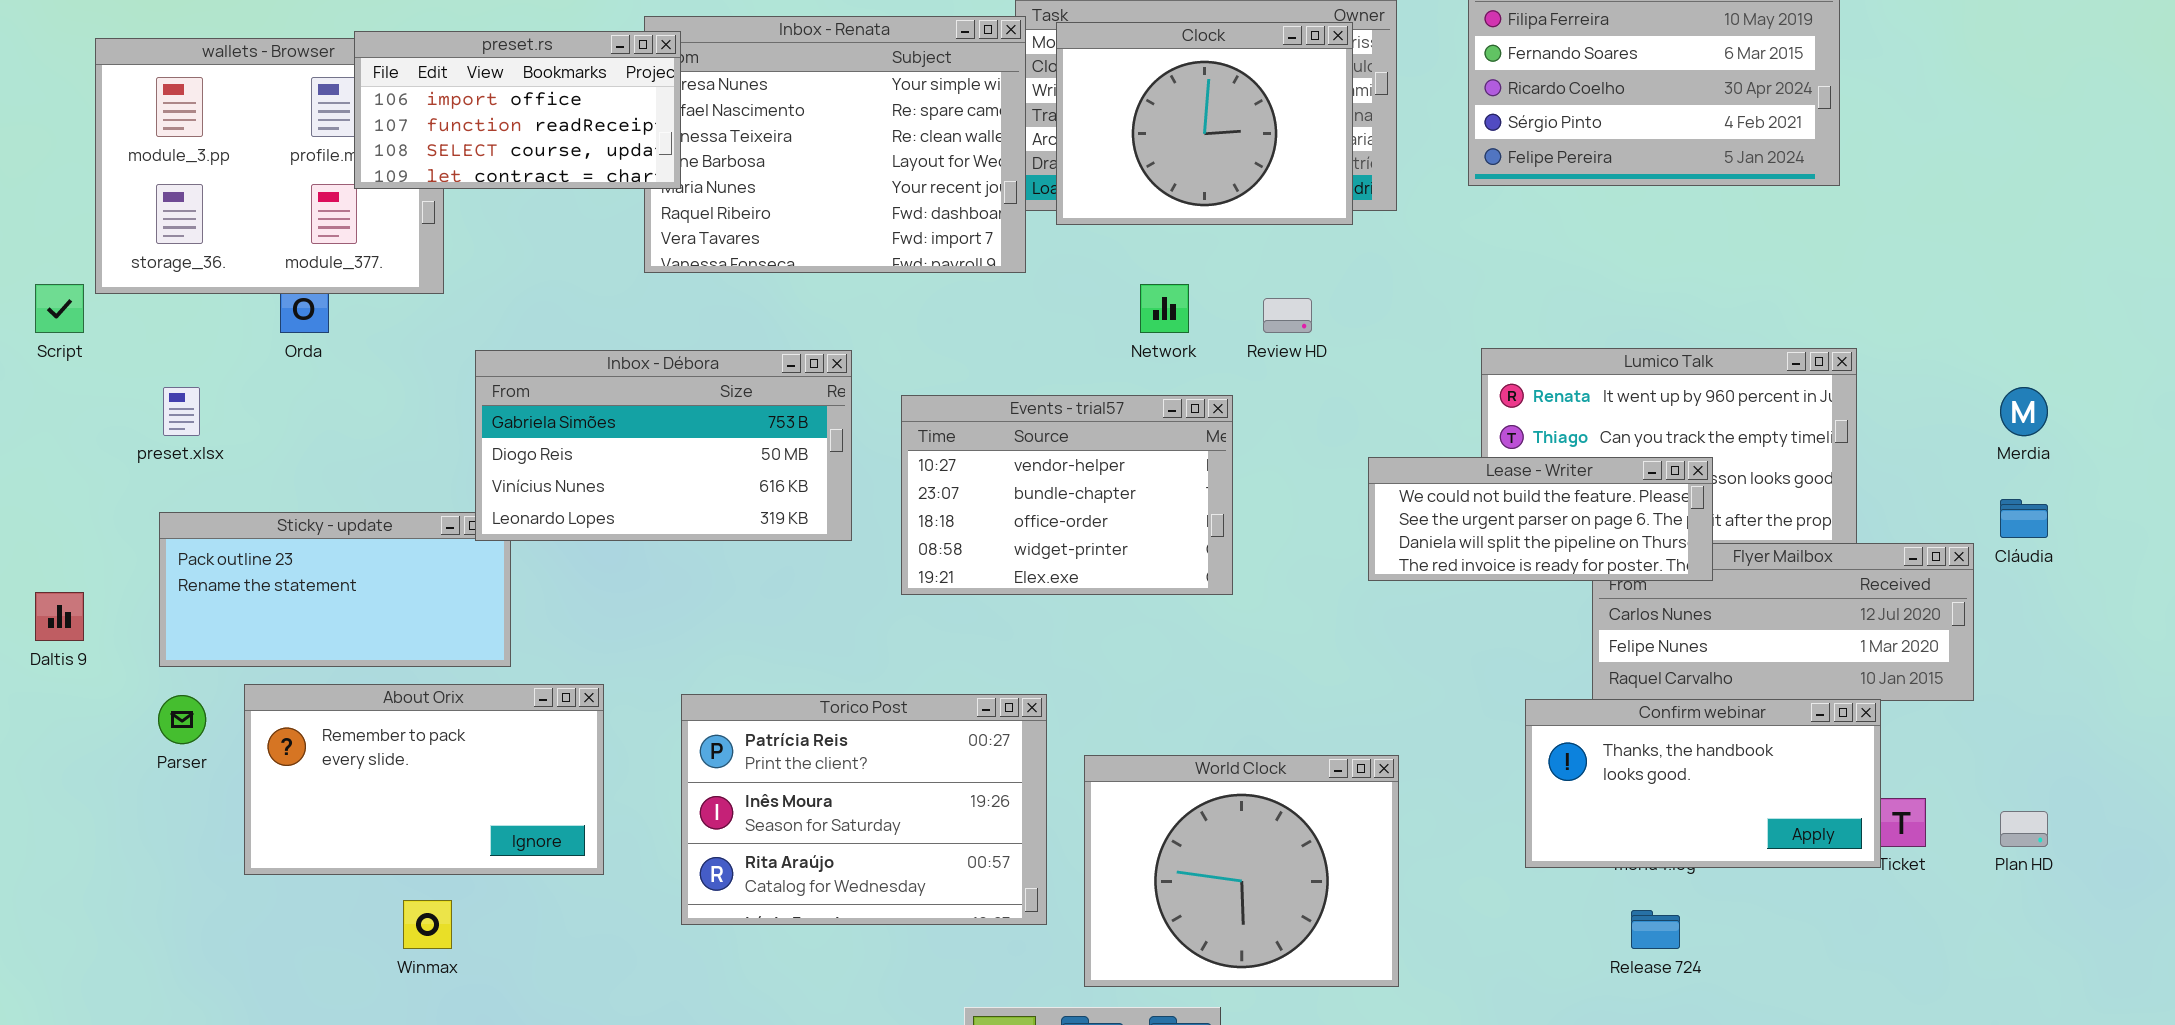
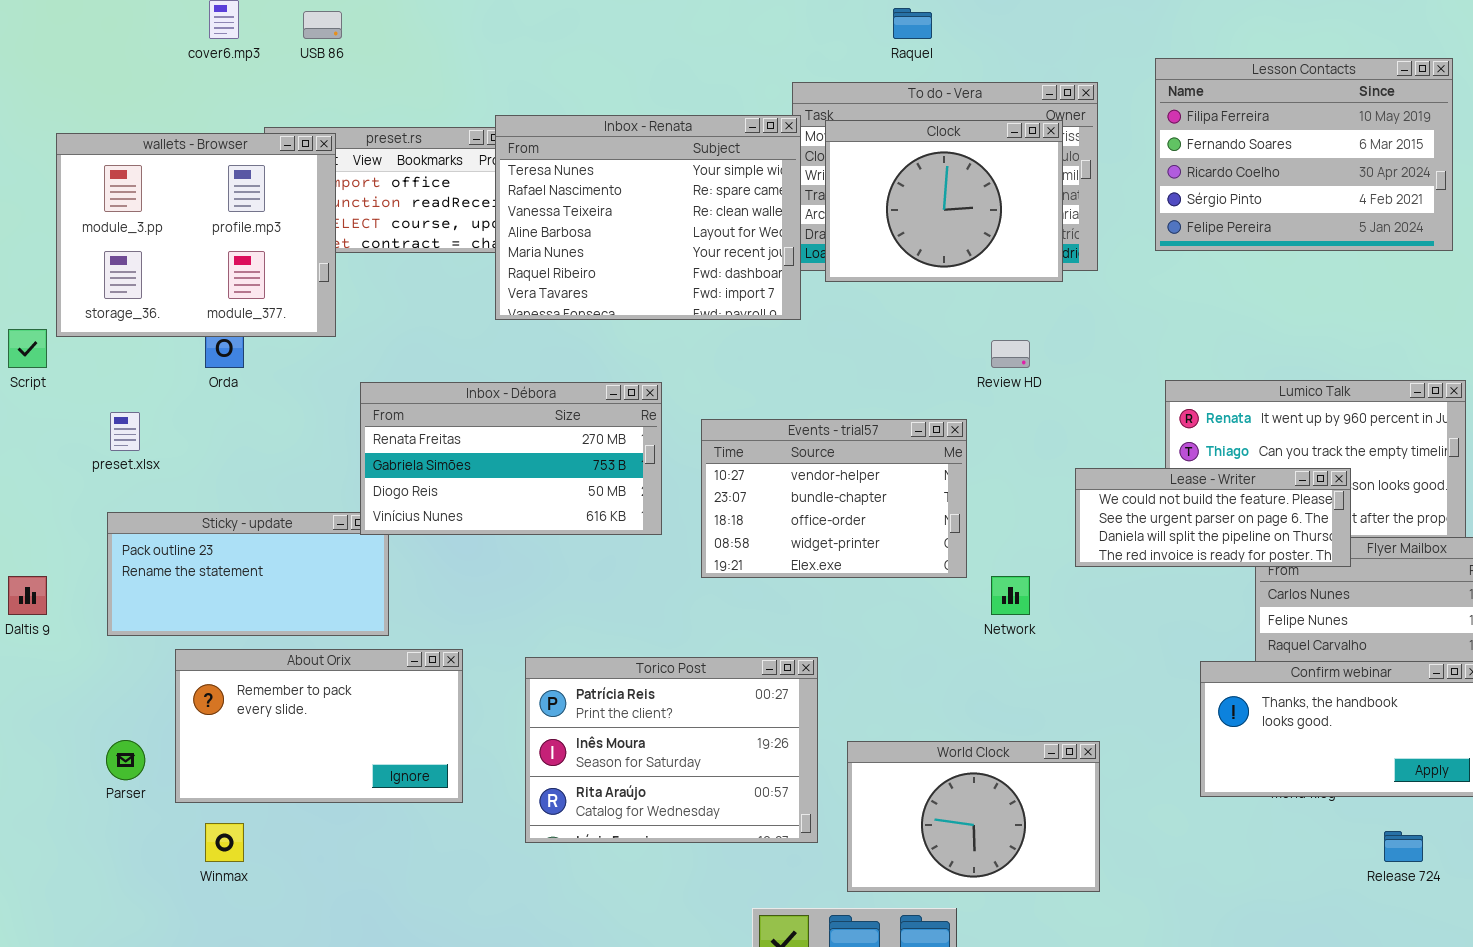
Inbox - Renata: [644,16,1026,273] -> [495,115,801,320], raised
wallets - Browser: [95,38,444,294] -> [56,133,336,337], raised
Network: [1140,284,1189,333] -> [991,576,1030,615], moved
Inbox - Débora: [475,350,852,541] -> [360,382,662,535], scrolled up 1 row
Parser: [158,695,206,744] -> [106,740,145,780], moved
World Clock: [1084,755,1399,987] -> [847,741,1100,892], resized
Winmax: [403,900,452,949] -> [205,823,244,862], moved
Release 724: [1631,910,1680,949] -> [1384,831,1423,862], moved

